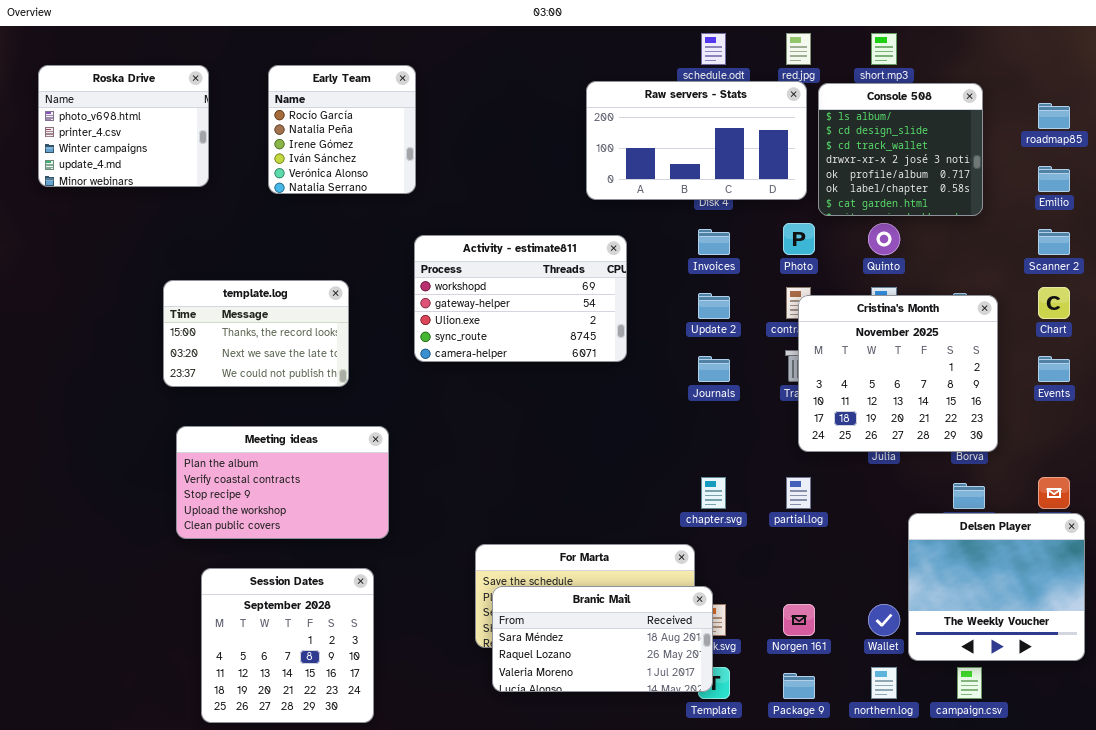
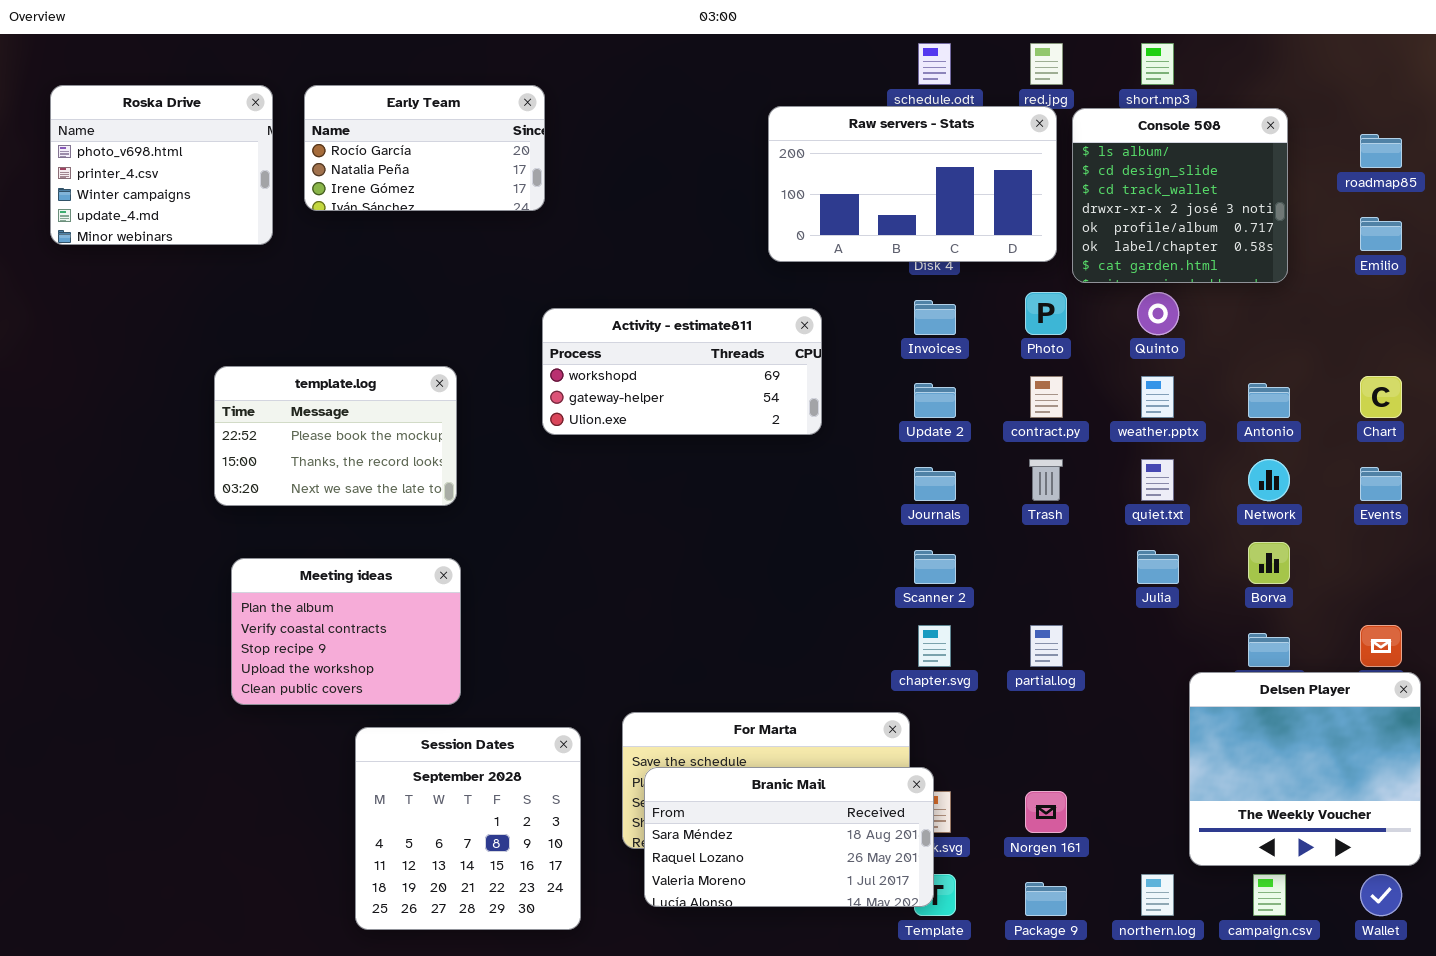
Early Team: [268,65,416,194] -> [304,85,545,211], resized
Scanner 2: [1038,229,1070,255] -> [914,550,956,584], moved
Activity - estimate811: [414,235,627,362] -> [542,308,822,435], resized
template.log: [163,280,349,387] -> [214,366,457,506], scrolled up 1 row
Cristina's Month: [798,295,998,452] -> none, closed
Meeting ideas: [176,426,389,539] -> [231,558,461,705], resized
Session Dates: [201,568,374,723] -> [355,727,581,930], moved
Wallet: [868,604,900,636] -> [1360,874,1402,916], moved

